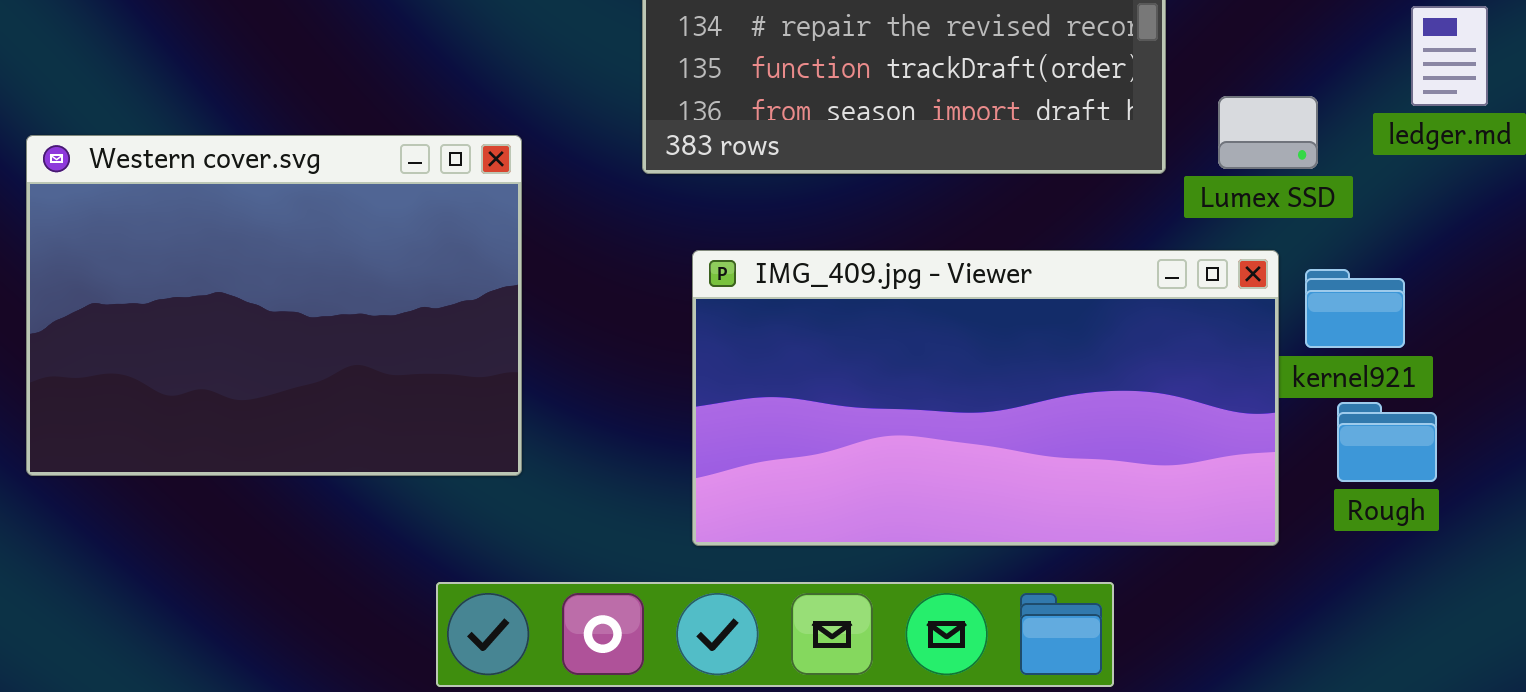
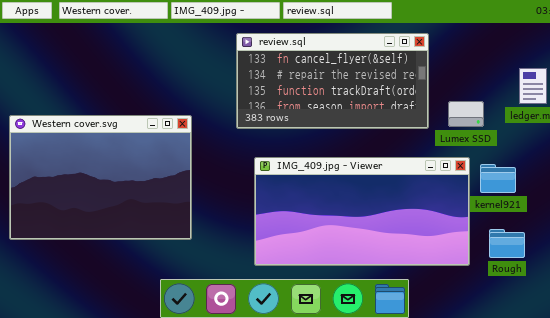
Rough: [1337,402,1437,482] -> [489,229,525,258], moved

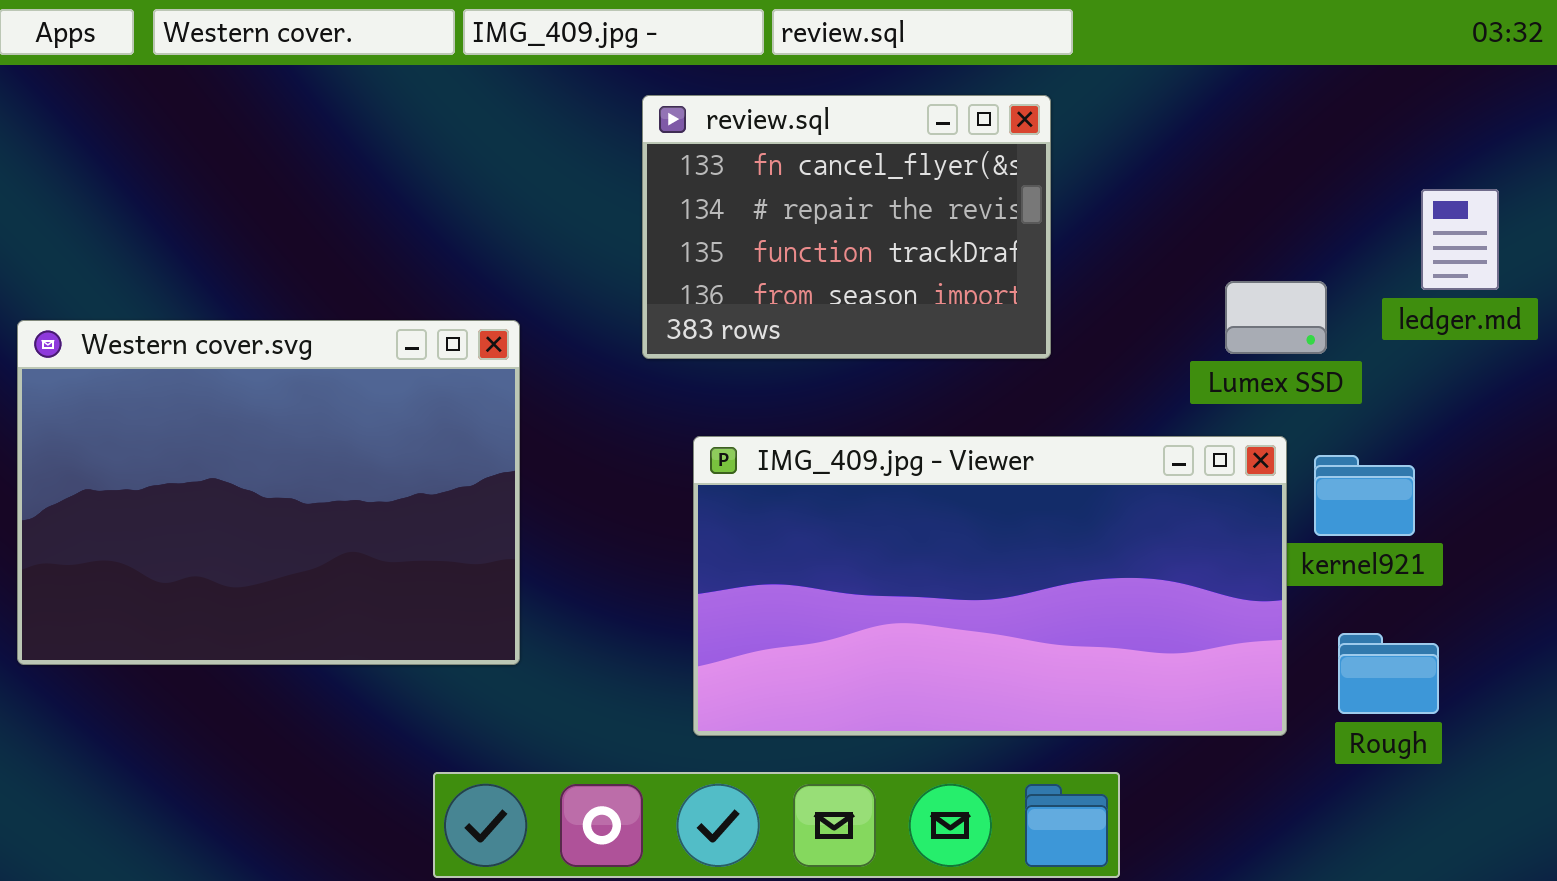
review.sql: [236,33,429,129] -> [642,95,1051,359], resized

